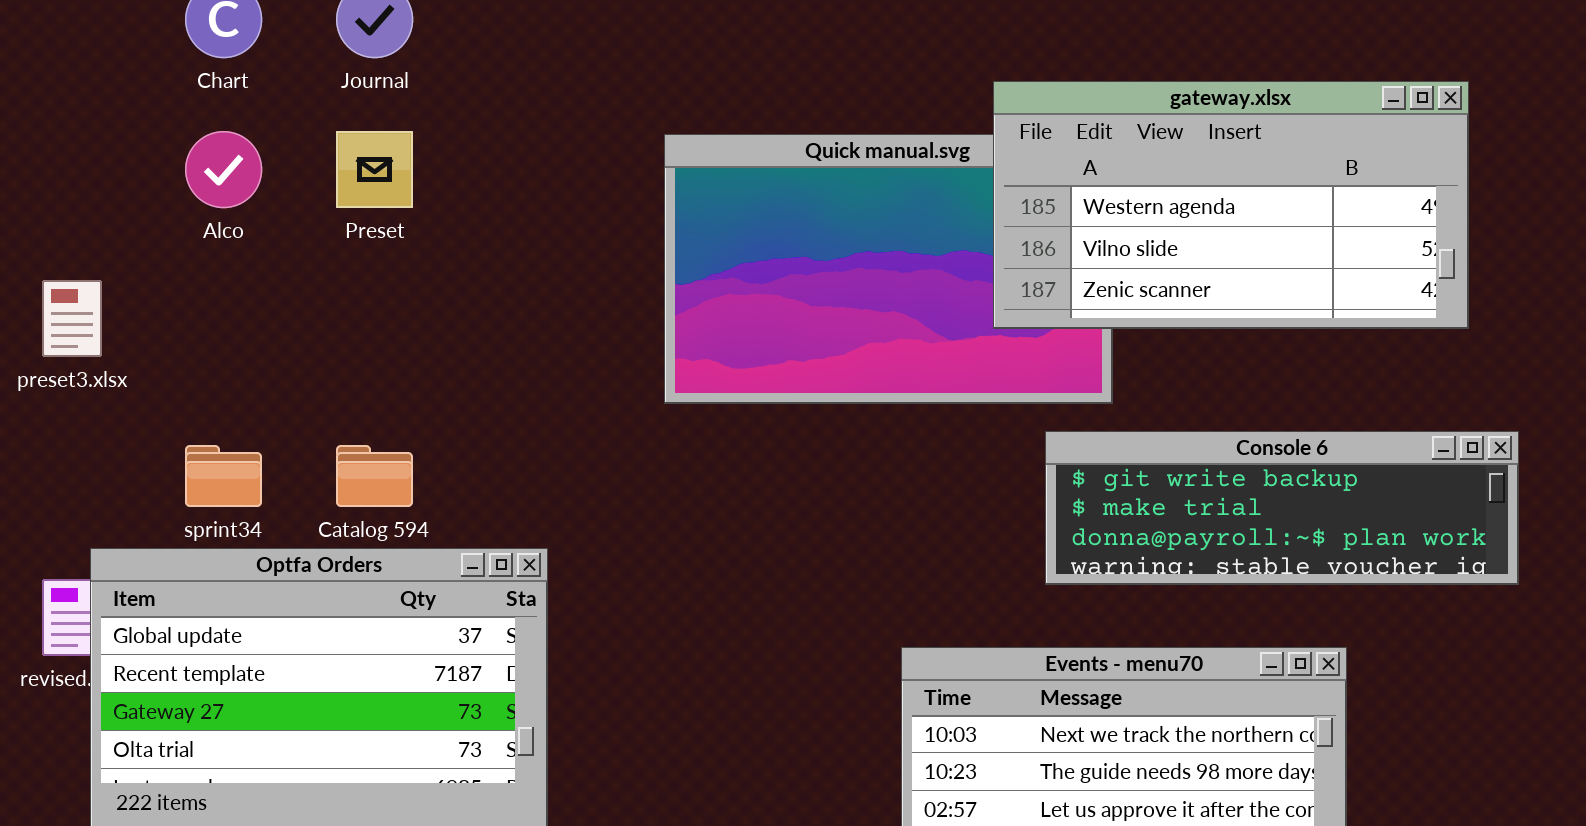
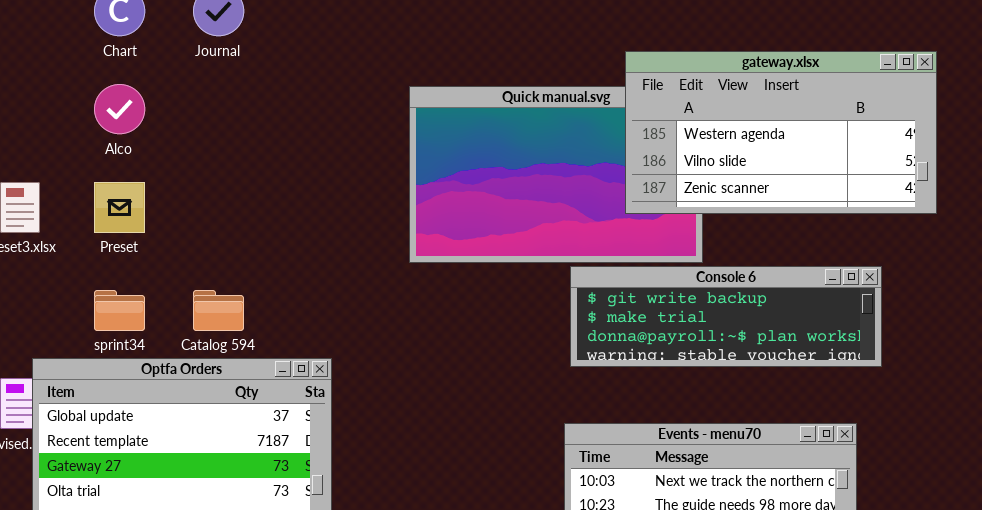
Preset: [336,131,413,208] -> [94,182,145,233], moved
Console 6: [1045,431,1519,585] -> [570,266,882,367], moved

